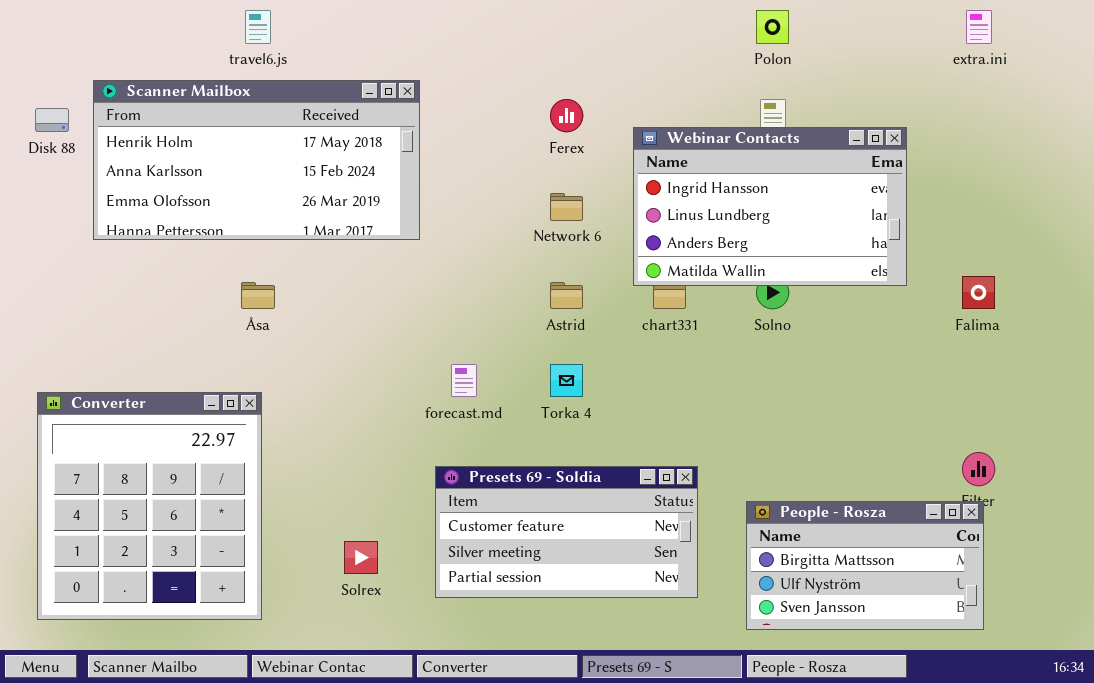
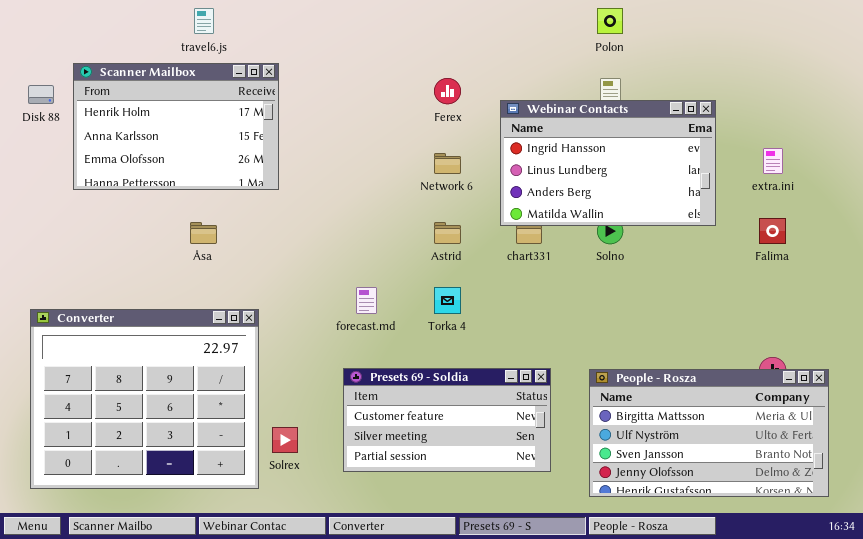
extra.ini: [966,10,992,44] -> [763,148,783,174], moved
Scanner Mailbox: [93,80,420,240] -> [73,63,279,190], resized
Converter: [37,392,262,620] -> [30,309,259,489], resized
People - Rosza: [746,501,984,630] -> [589,369,829,497], resized

